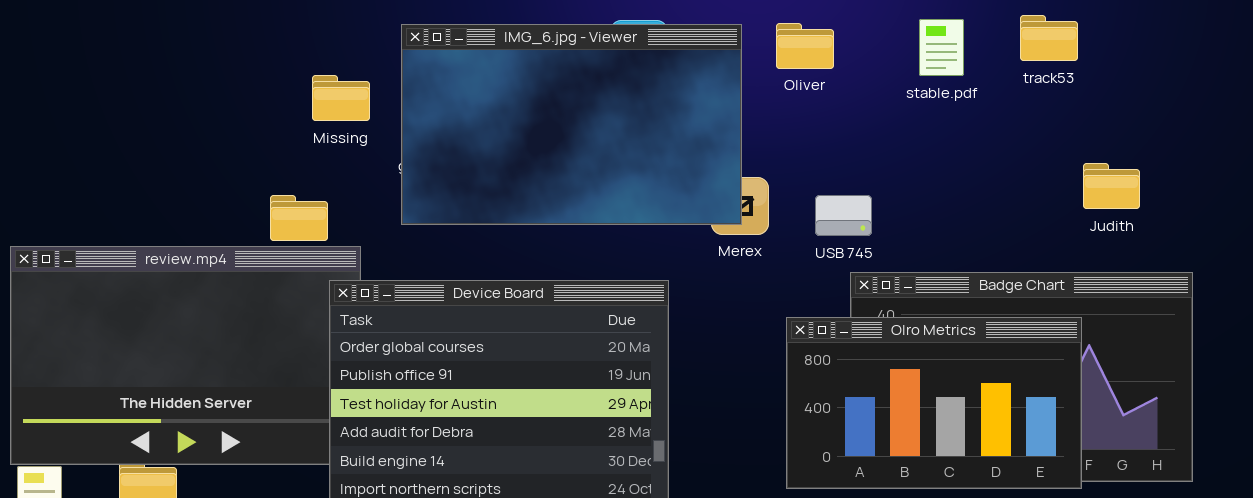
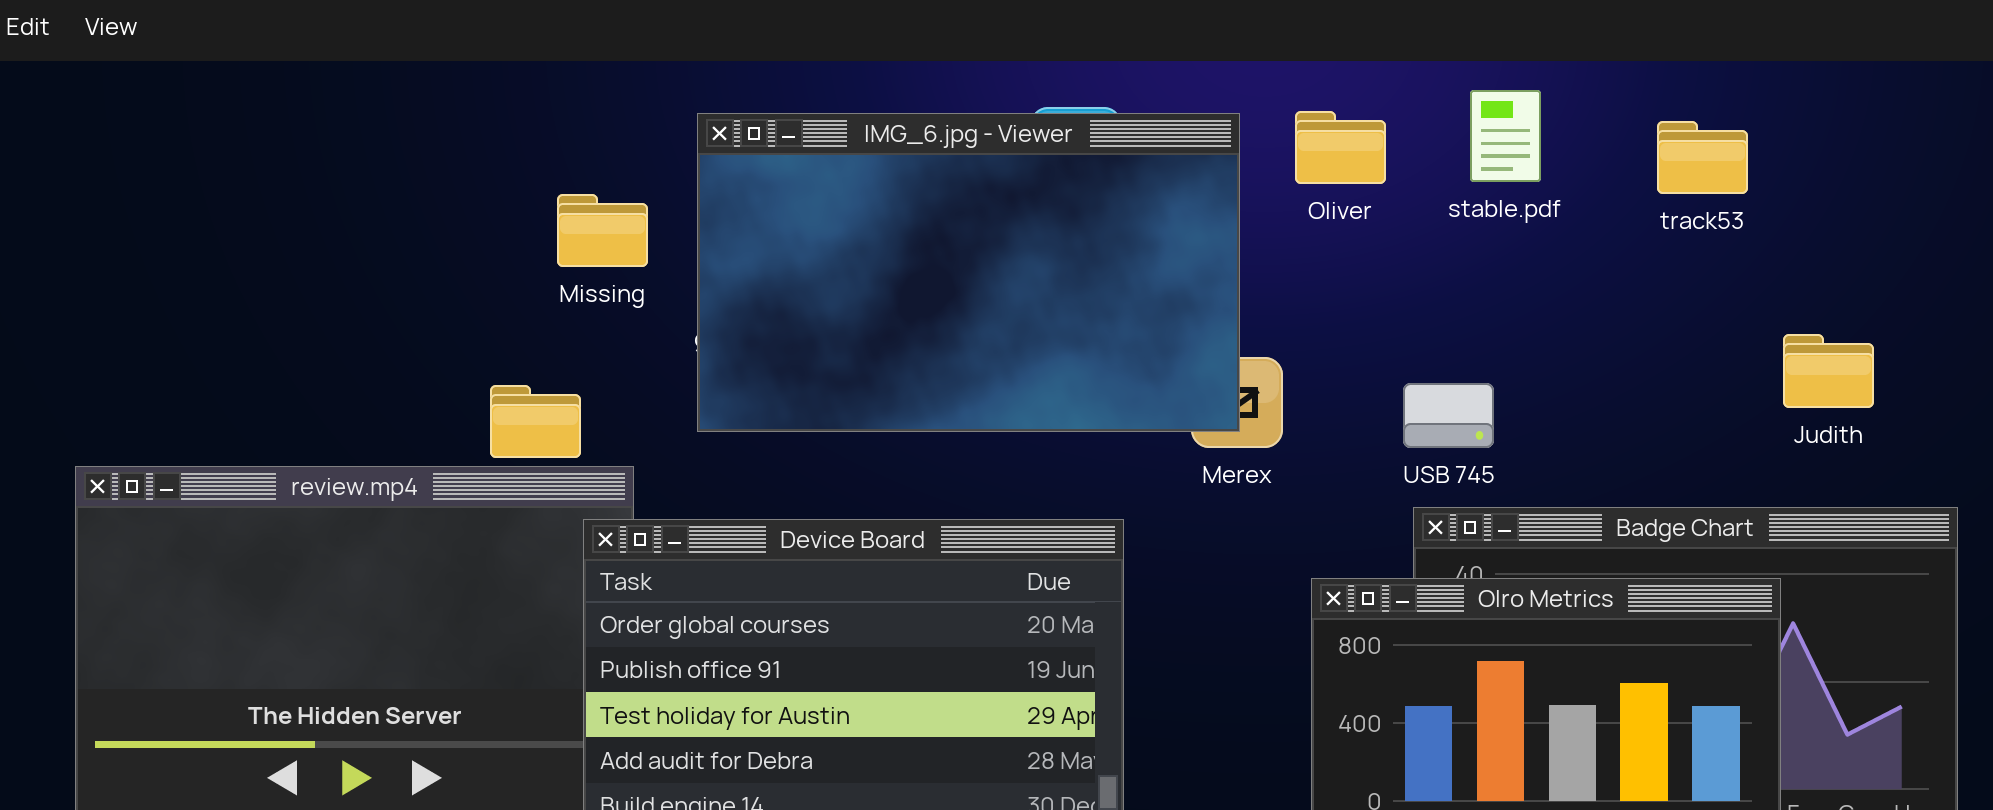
track53: [1020,15,1078,61] -> [1657,121,1748,194], moved
stable.pdf: [919,19,964,76] -> [1470,90,1541,182], moved
USB 745: [815,195,872,236] -> [1403,383,1494,448], moved

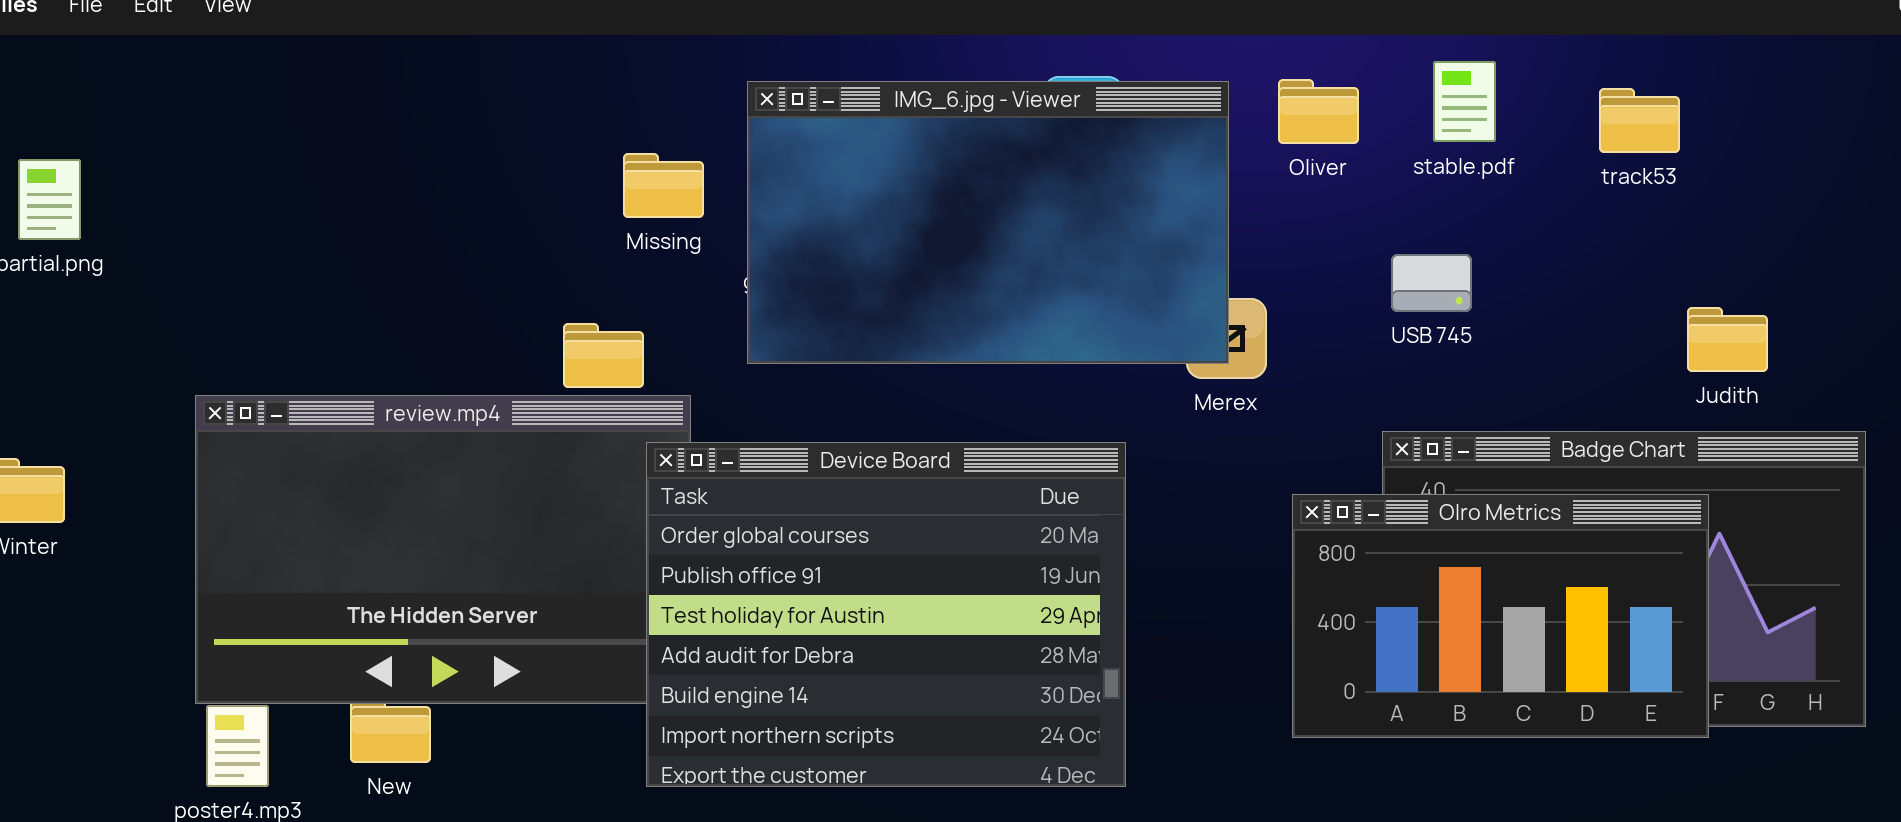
Judith: [1783,334,1874,408] -> [1687,307,1768,372], moved
USB 745: [1403,383,1494,448] -> [1391,254,1472,312], moved

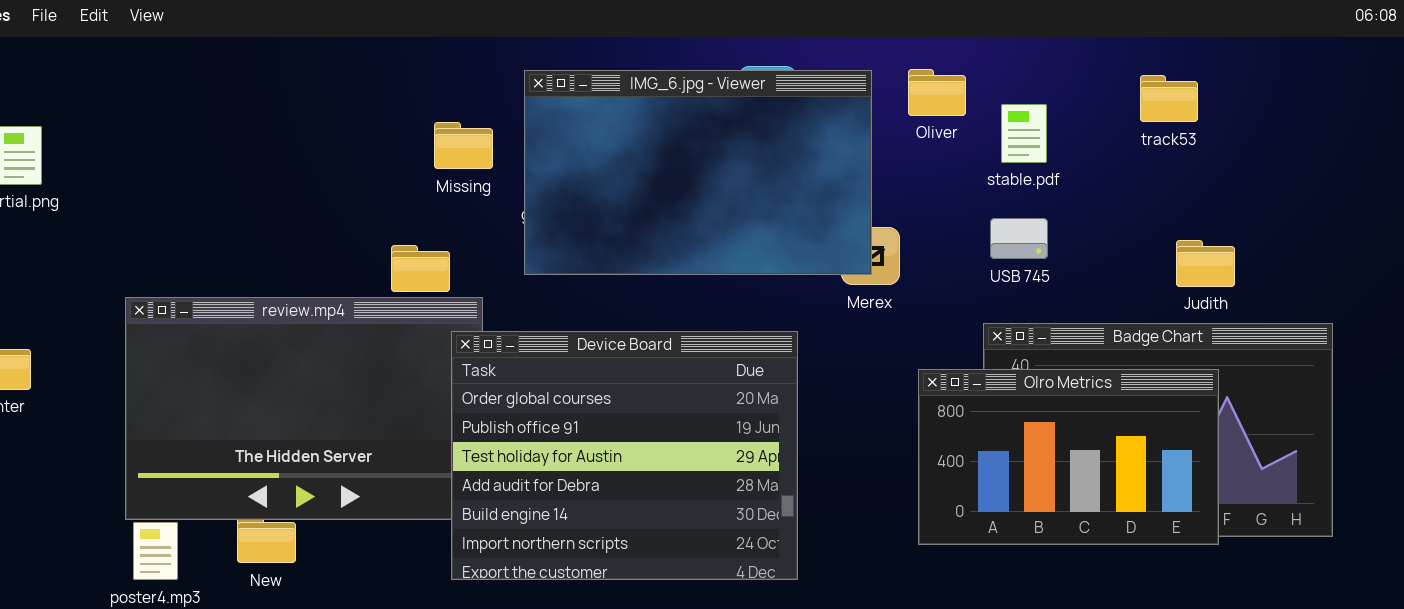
stable.pdf: [1433,61,1496,142] -> [1001,104,1047,163], moved
USB 745: [1391,254,1472,312] -> [990,218,1048,259], moved
Judith: [1687,307,1768,372] -> [1176,240,1235,287], moved

